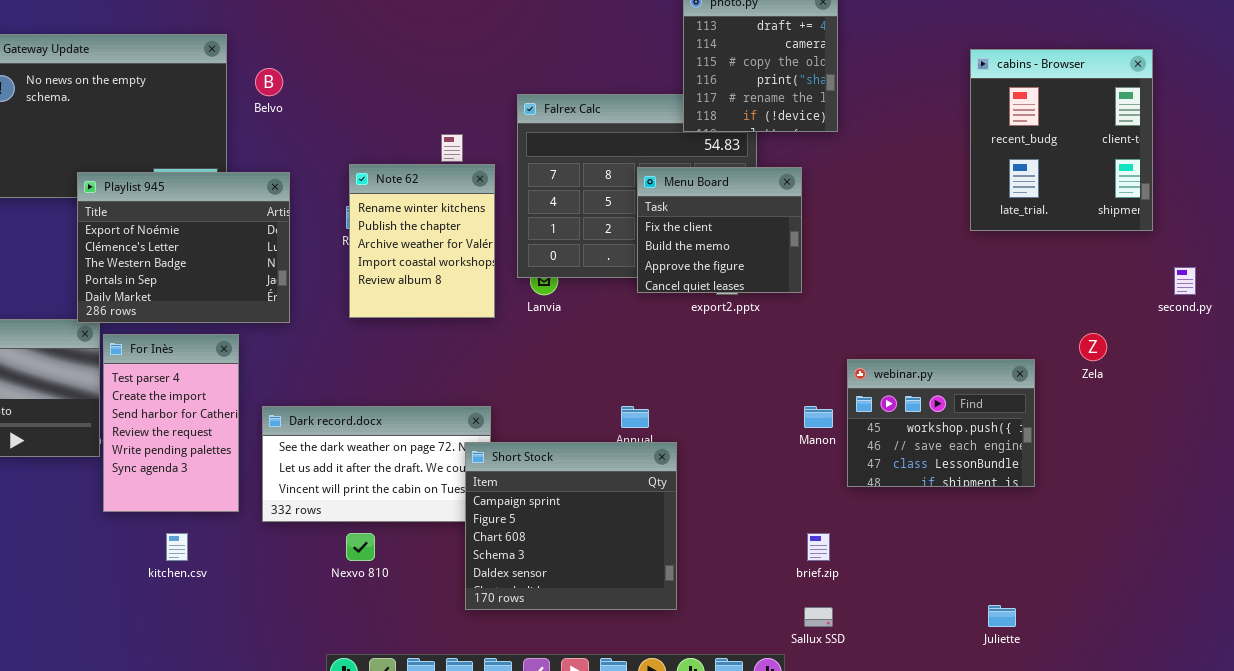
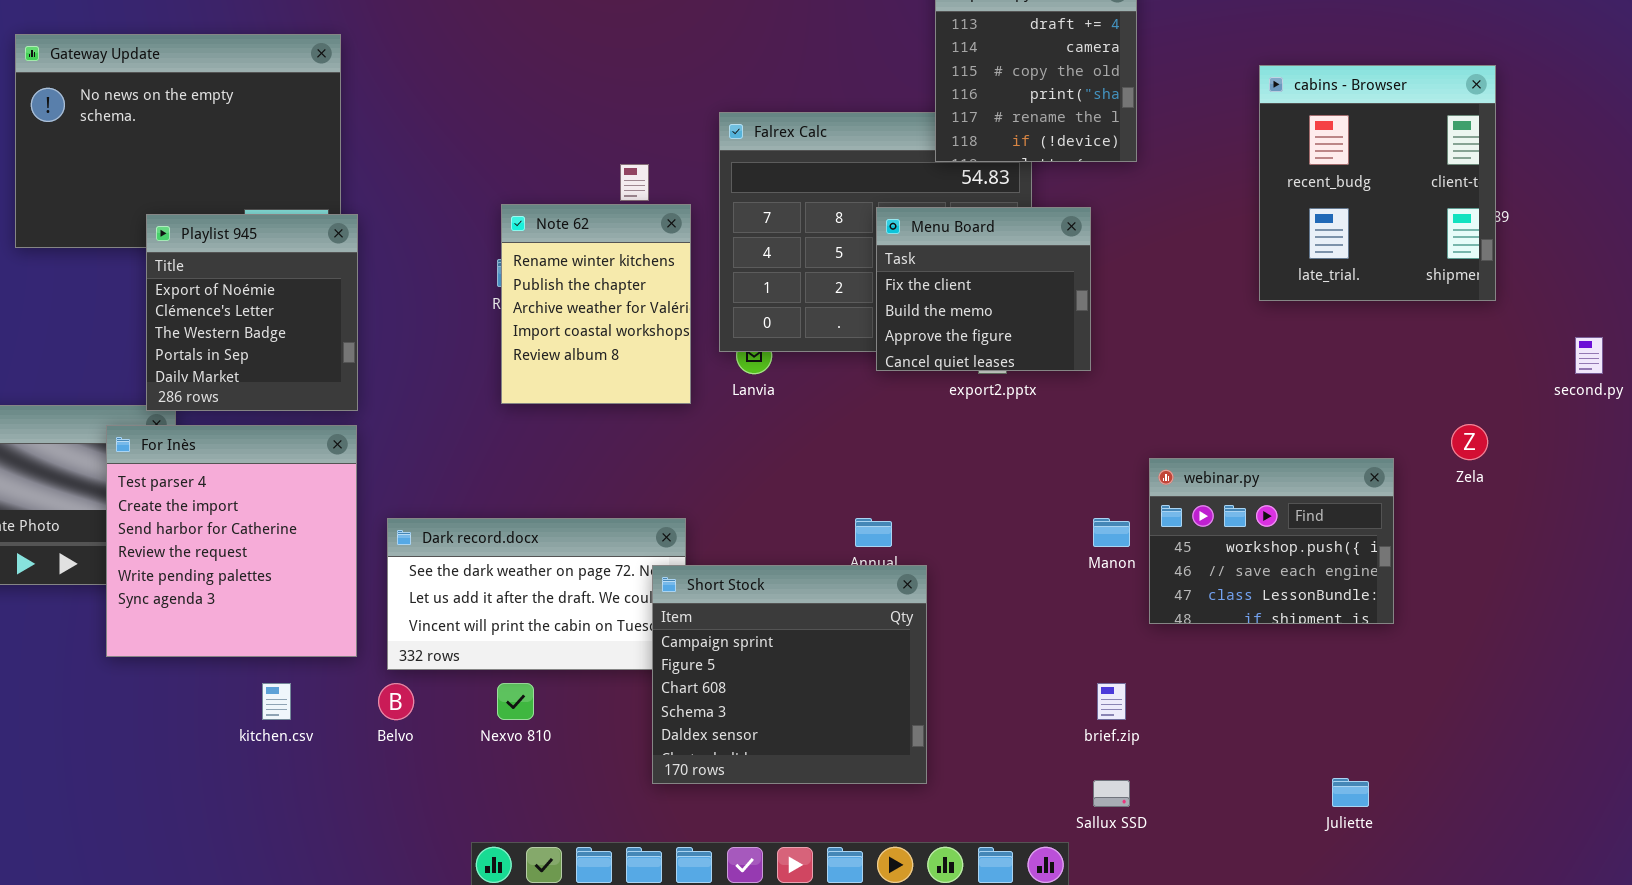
cabins - Browser: [970,49,1153,231] -> [1259,65,1496,301], moved
Belvo: [255,68,283,96] -> [378,683,414,720], moved
Playlist 945: [77,172,290,323] -> [146,214,358,411], resized
For Inès: [103,334,239,512] -> [106,425,357,657], resized

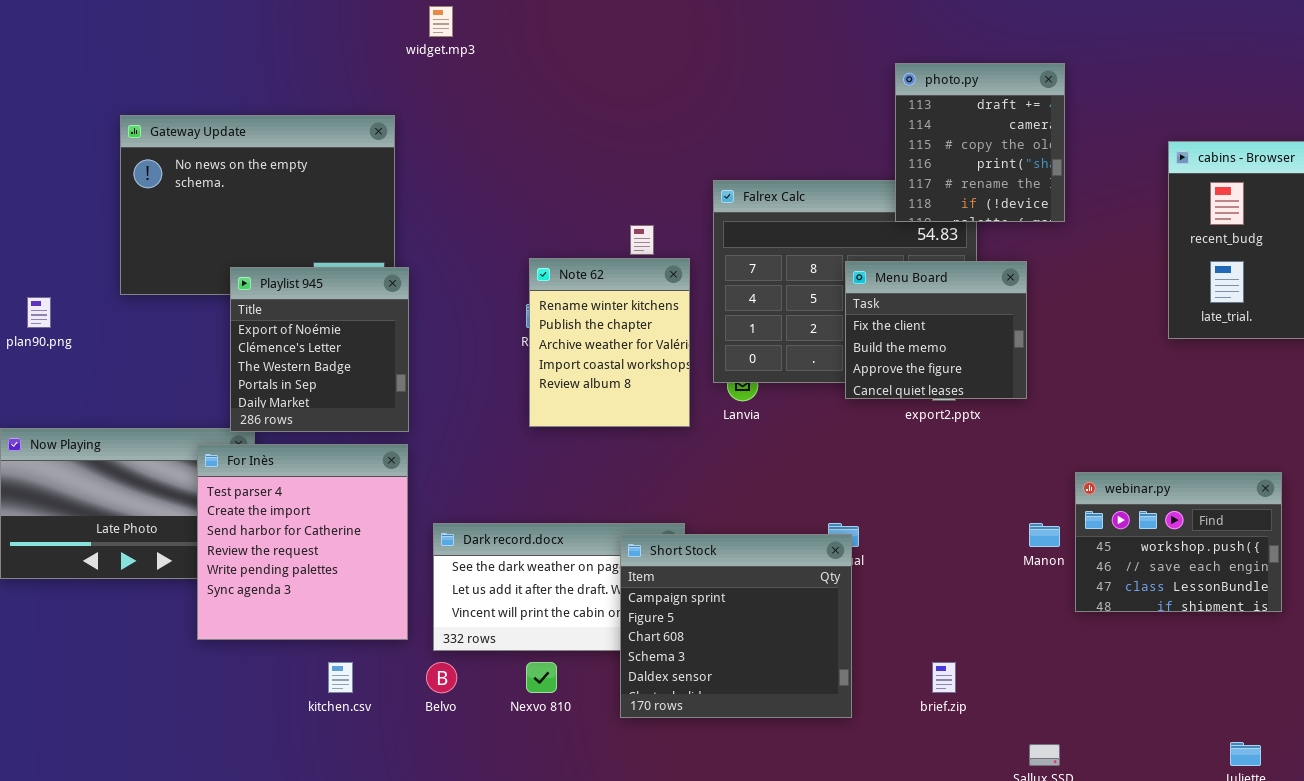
Short Stock: [652,565,927,784] -> [620,534,852,718], moved
brief.zip: [1097,683,1126,720] -> [932,662,956,693], moved

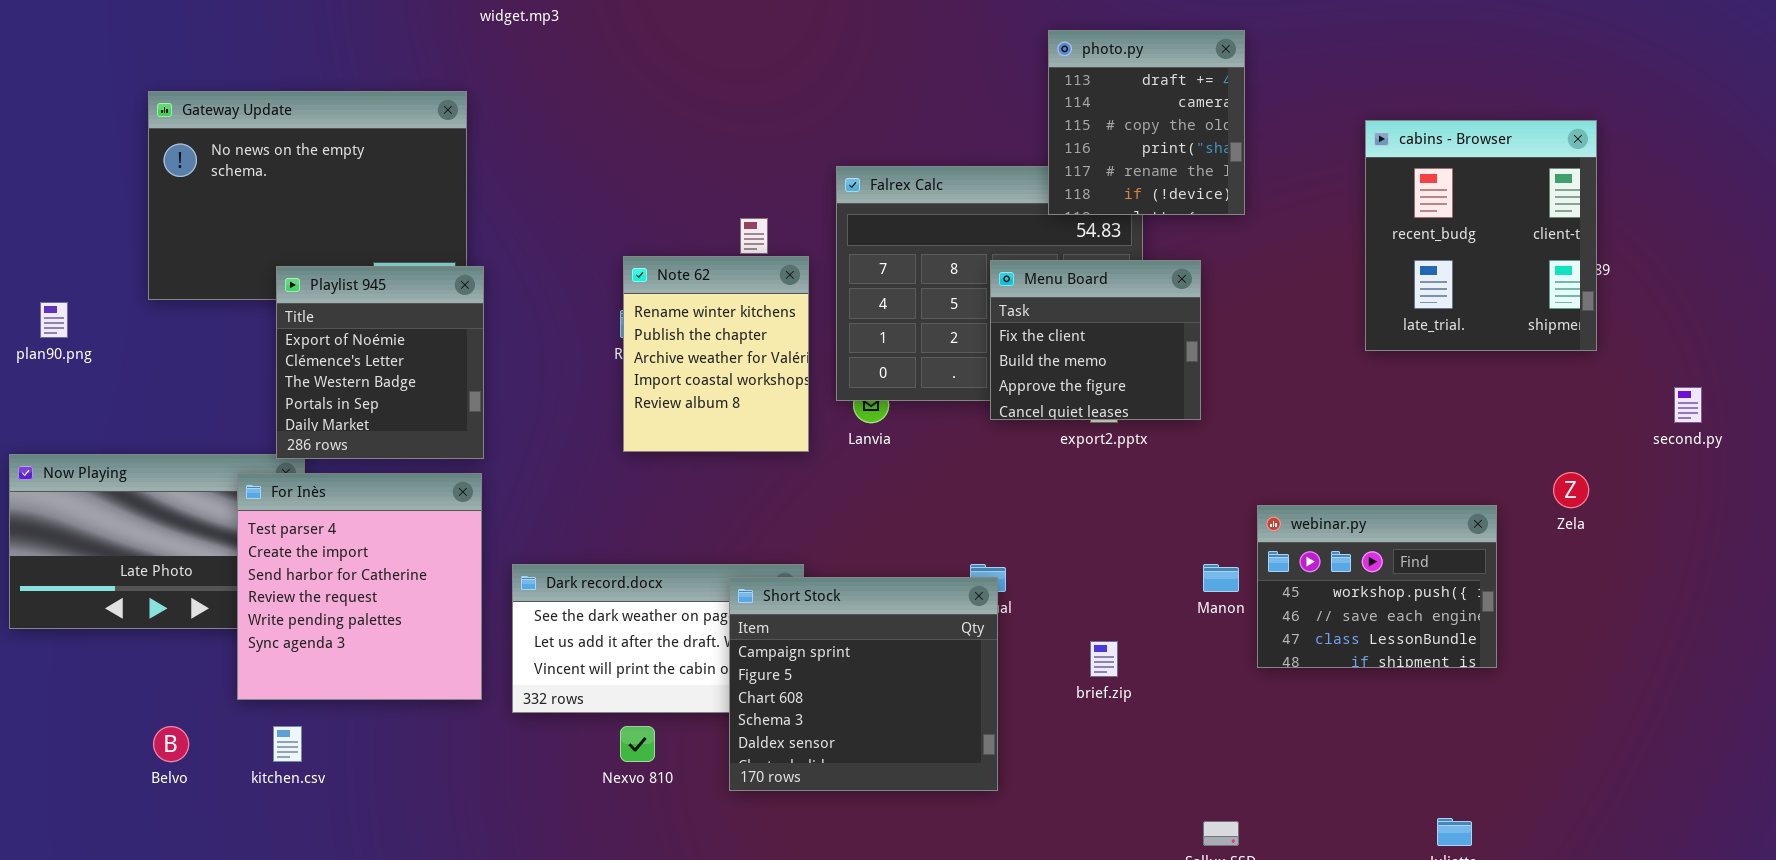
kitchen.csv: [328,662,353,693] -> [273,726,302,762], moved
Belvo: [426,662,457,693] -> [153,726,189,762], moved
brief.zip: [932,662,956,693] -> [1090,641,1118,677], moved

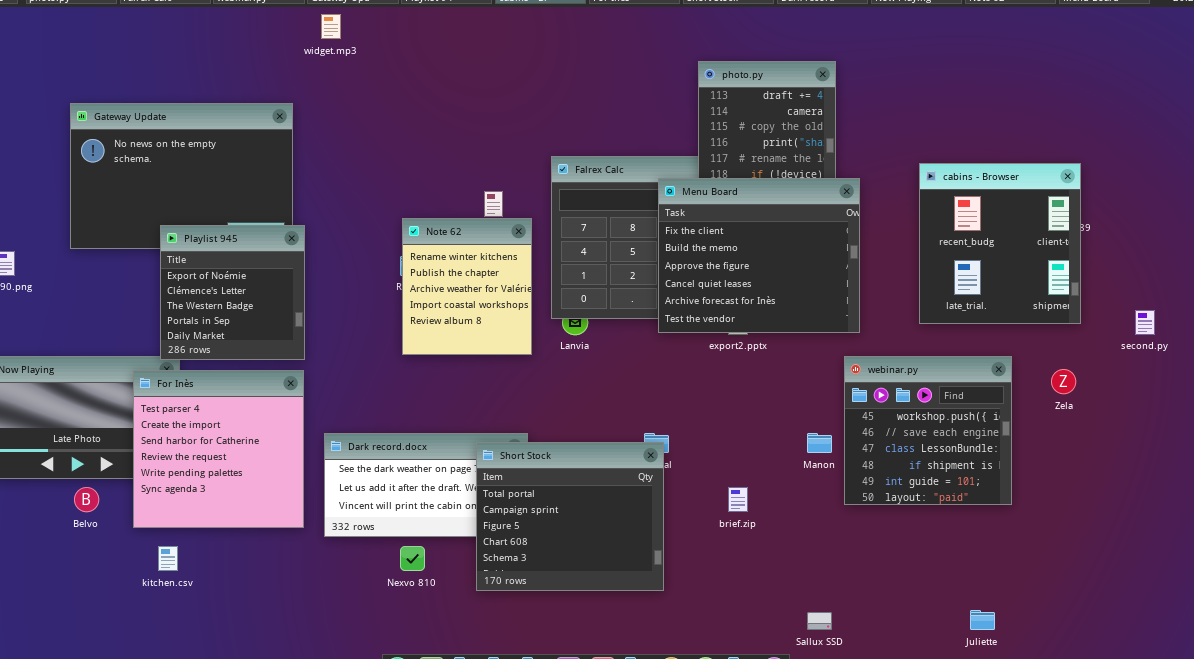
cabins - Browser: [1365,120,1597,351] -> [919,163,1081,324], moved
Menu Board: [990,260,1201,420] -> [658,178,860,333], resized
webinar.py: [1257,505,1497,668] -> [844,356,1012,505], resized
Short Stock: [729,577,998,791] -> [476,442,664,591], scrolled up 1 row
Belvo: [153,726,189,762] -> [74,487,99,512], moved

